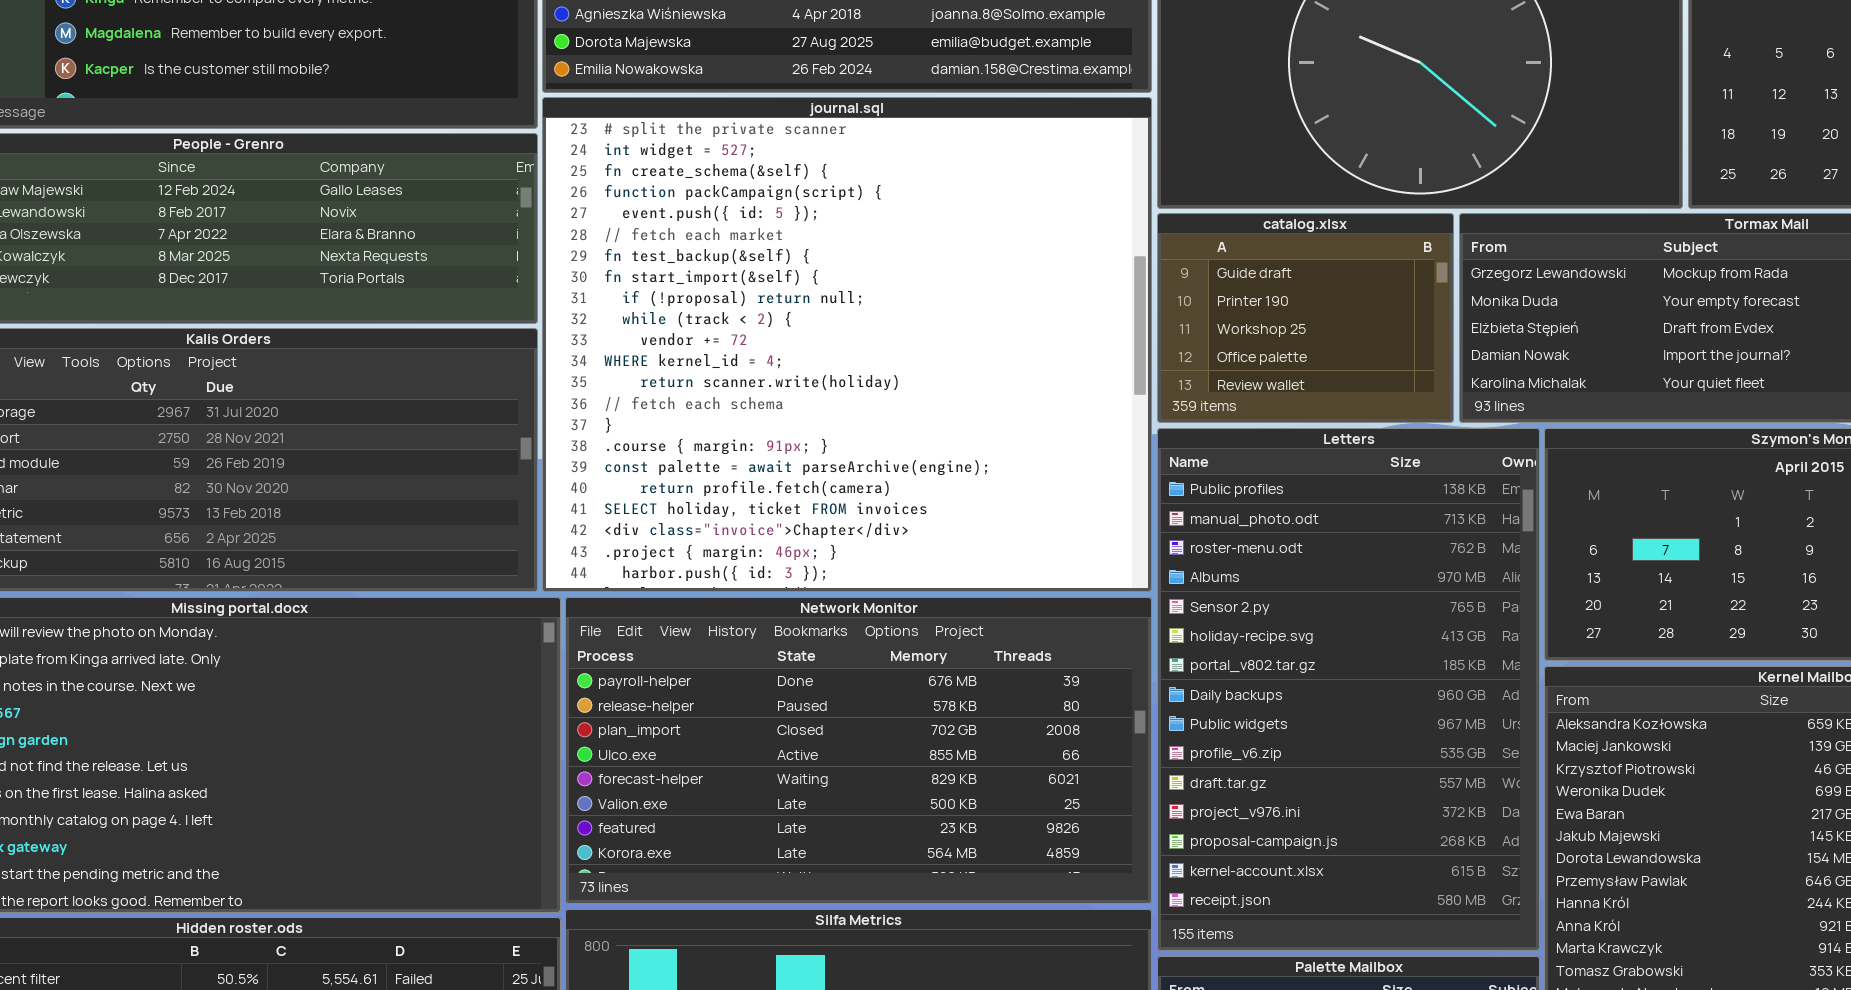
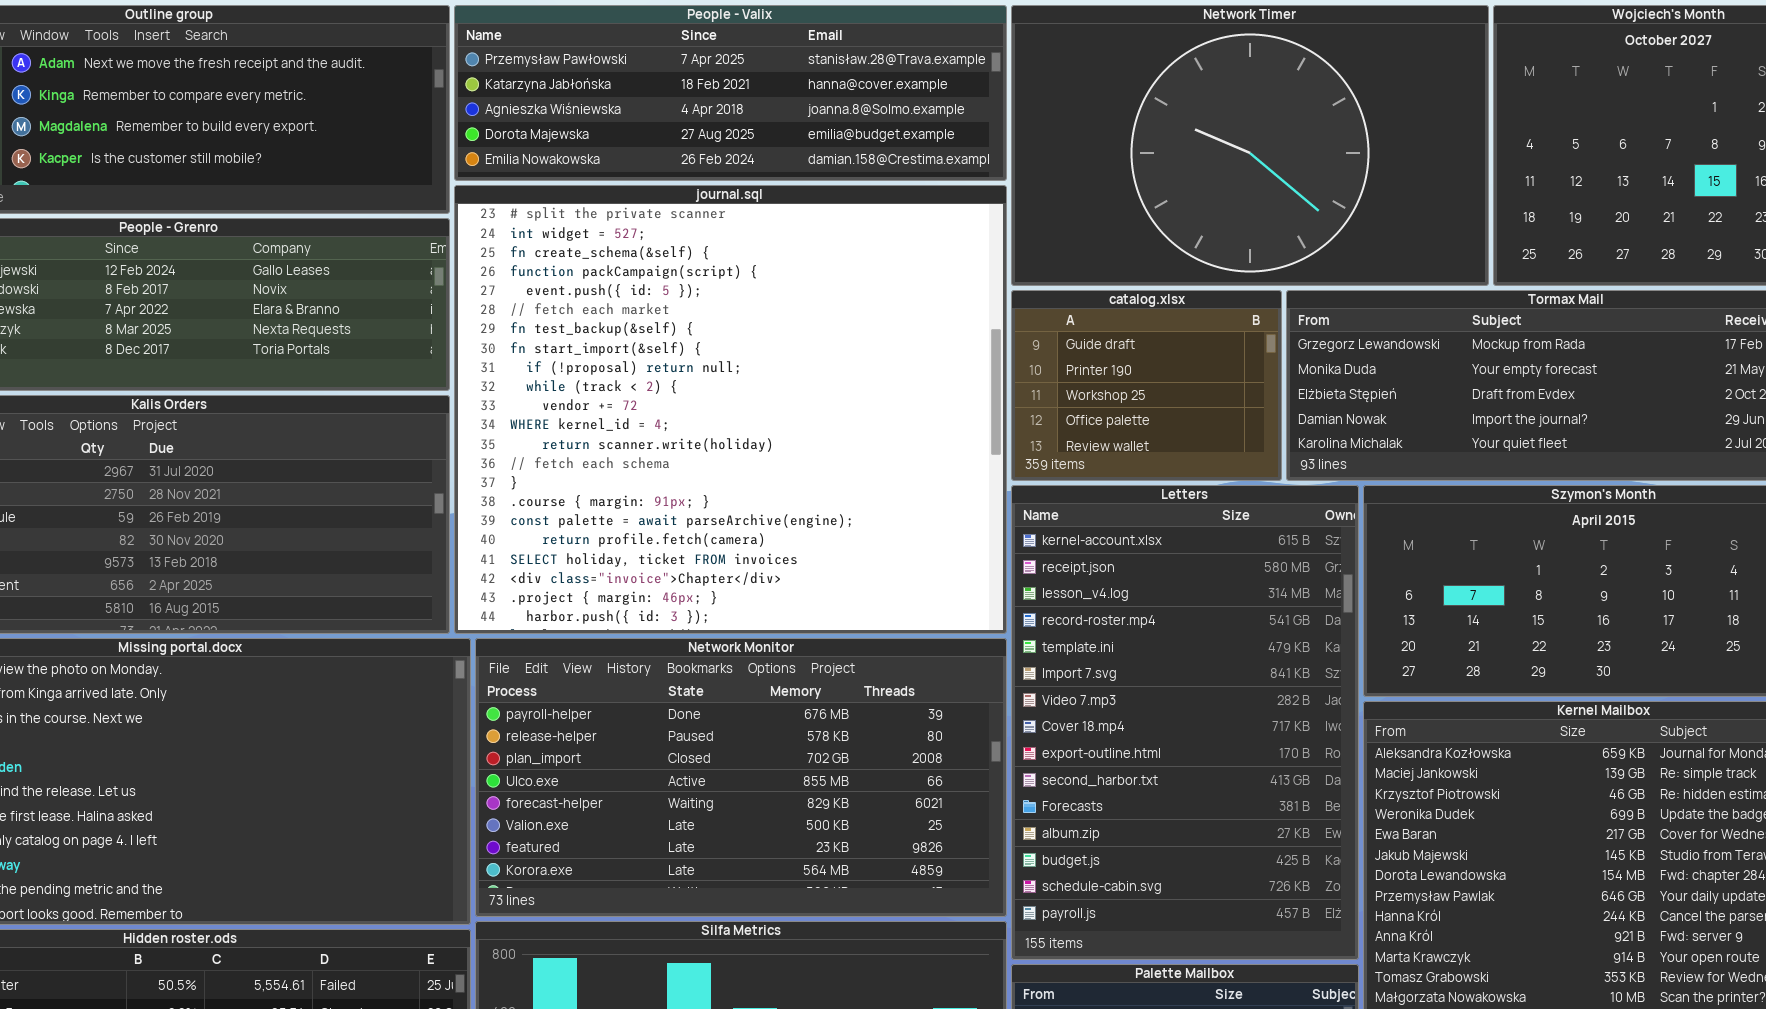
Letters: [1157,428,1540,951] -> [1011,485,1359,960], scrolled down 13 rows

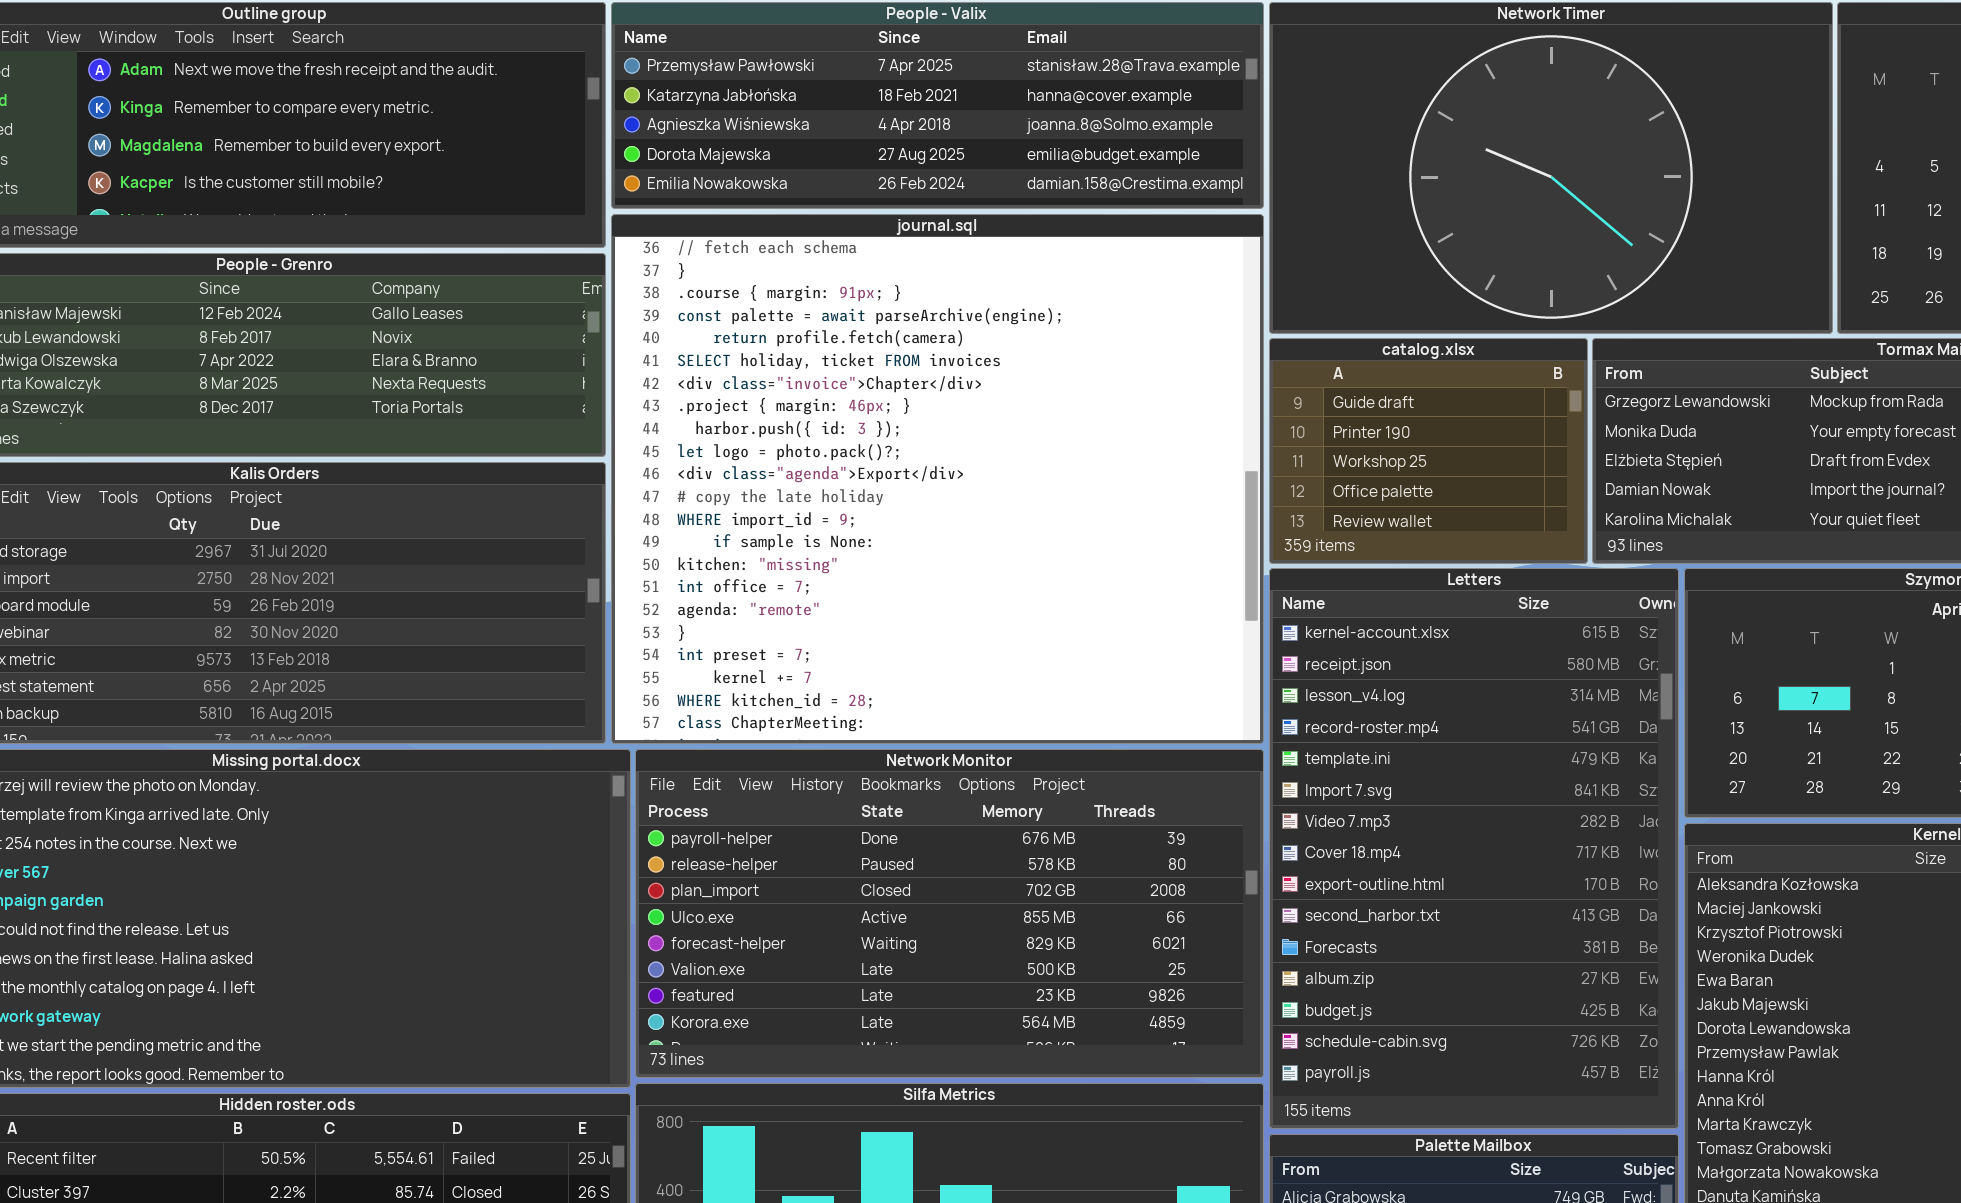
journal.sql: [454,185,1007,634] -> [611,214,1264,744], scrolled down 13 rows

